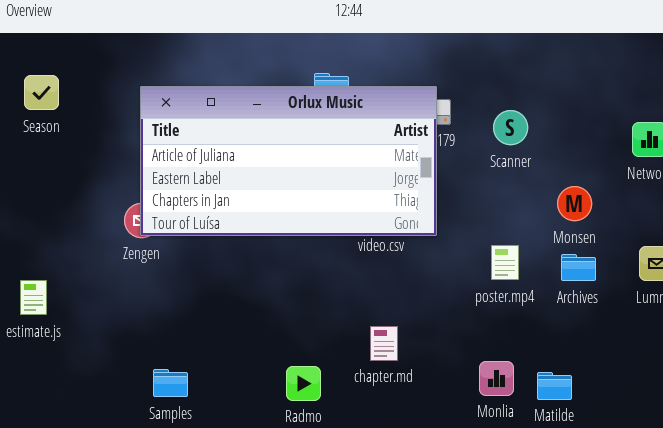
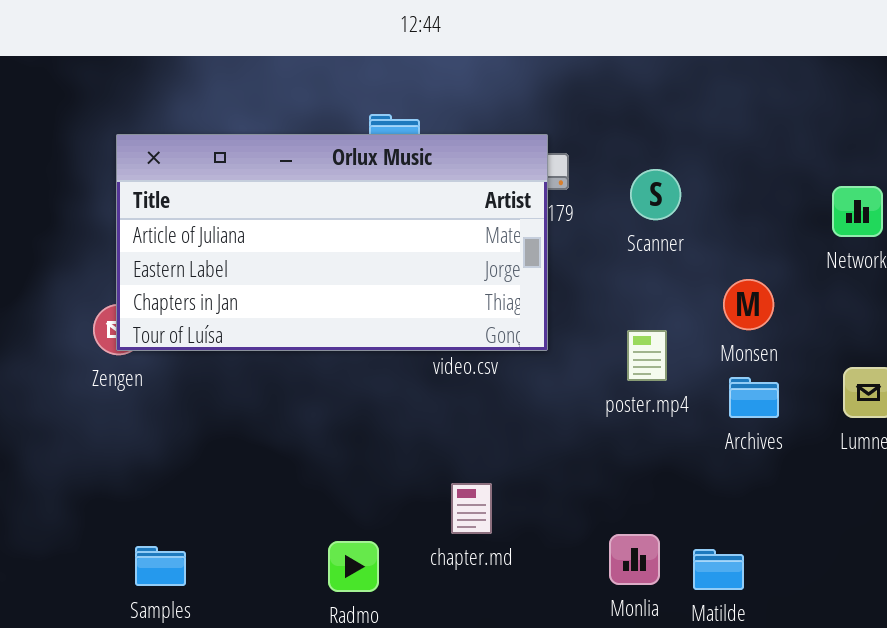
poster.mp4: [491,245,519,280] -> [627,330,667,381], moved

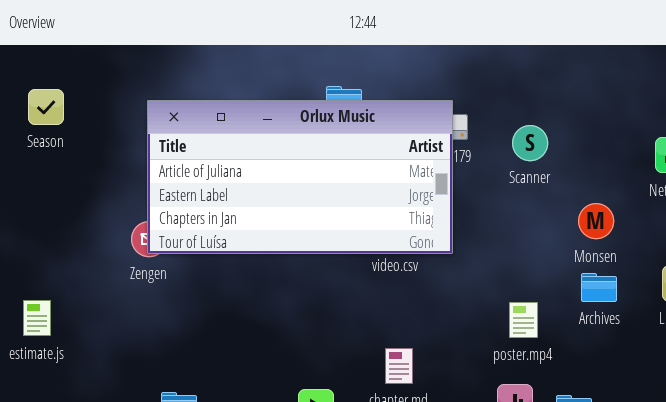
poster.mp4: [627,330,667,381] -> [509,302,538,338], moved

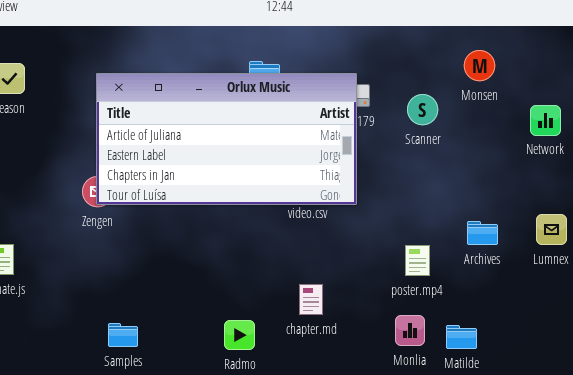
Monsen: [578,203,614,239] -> [464,50,495,81], moved

